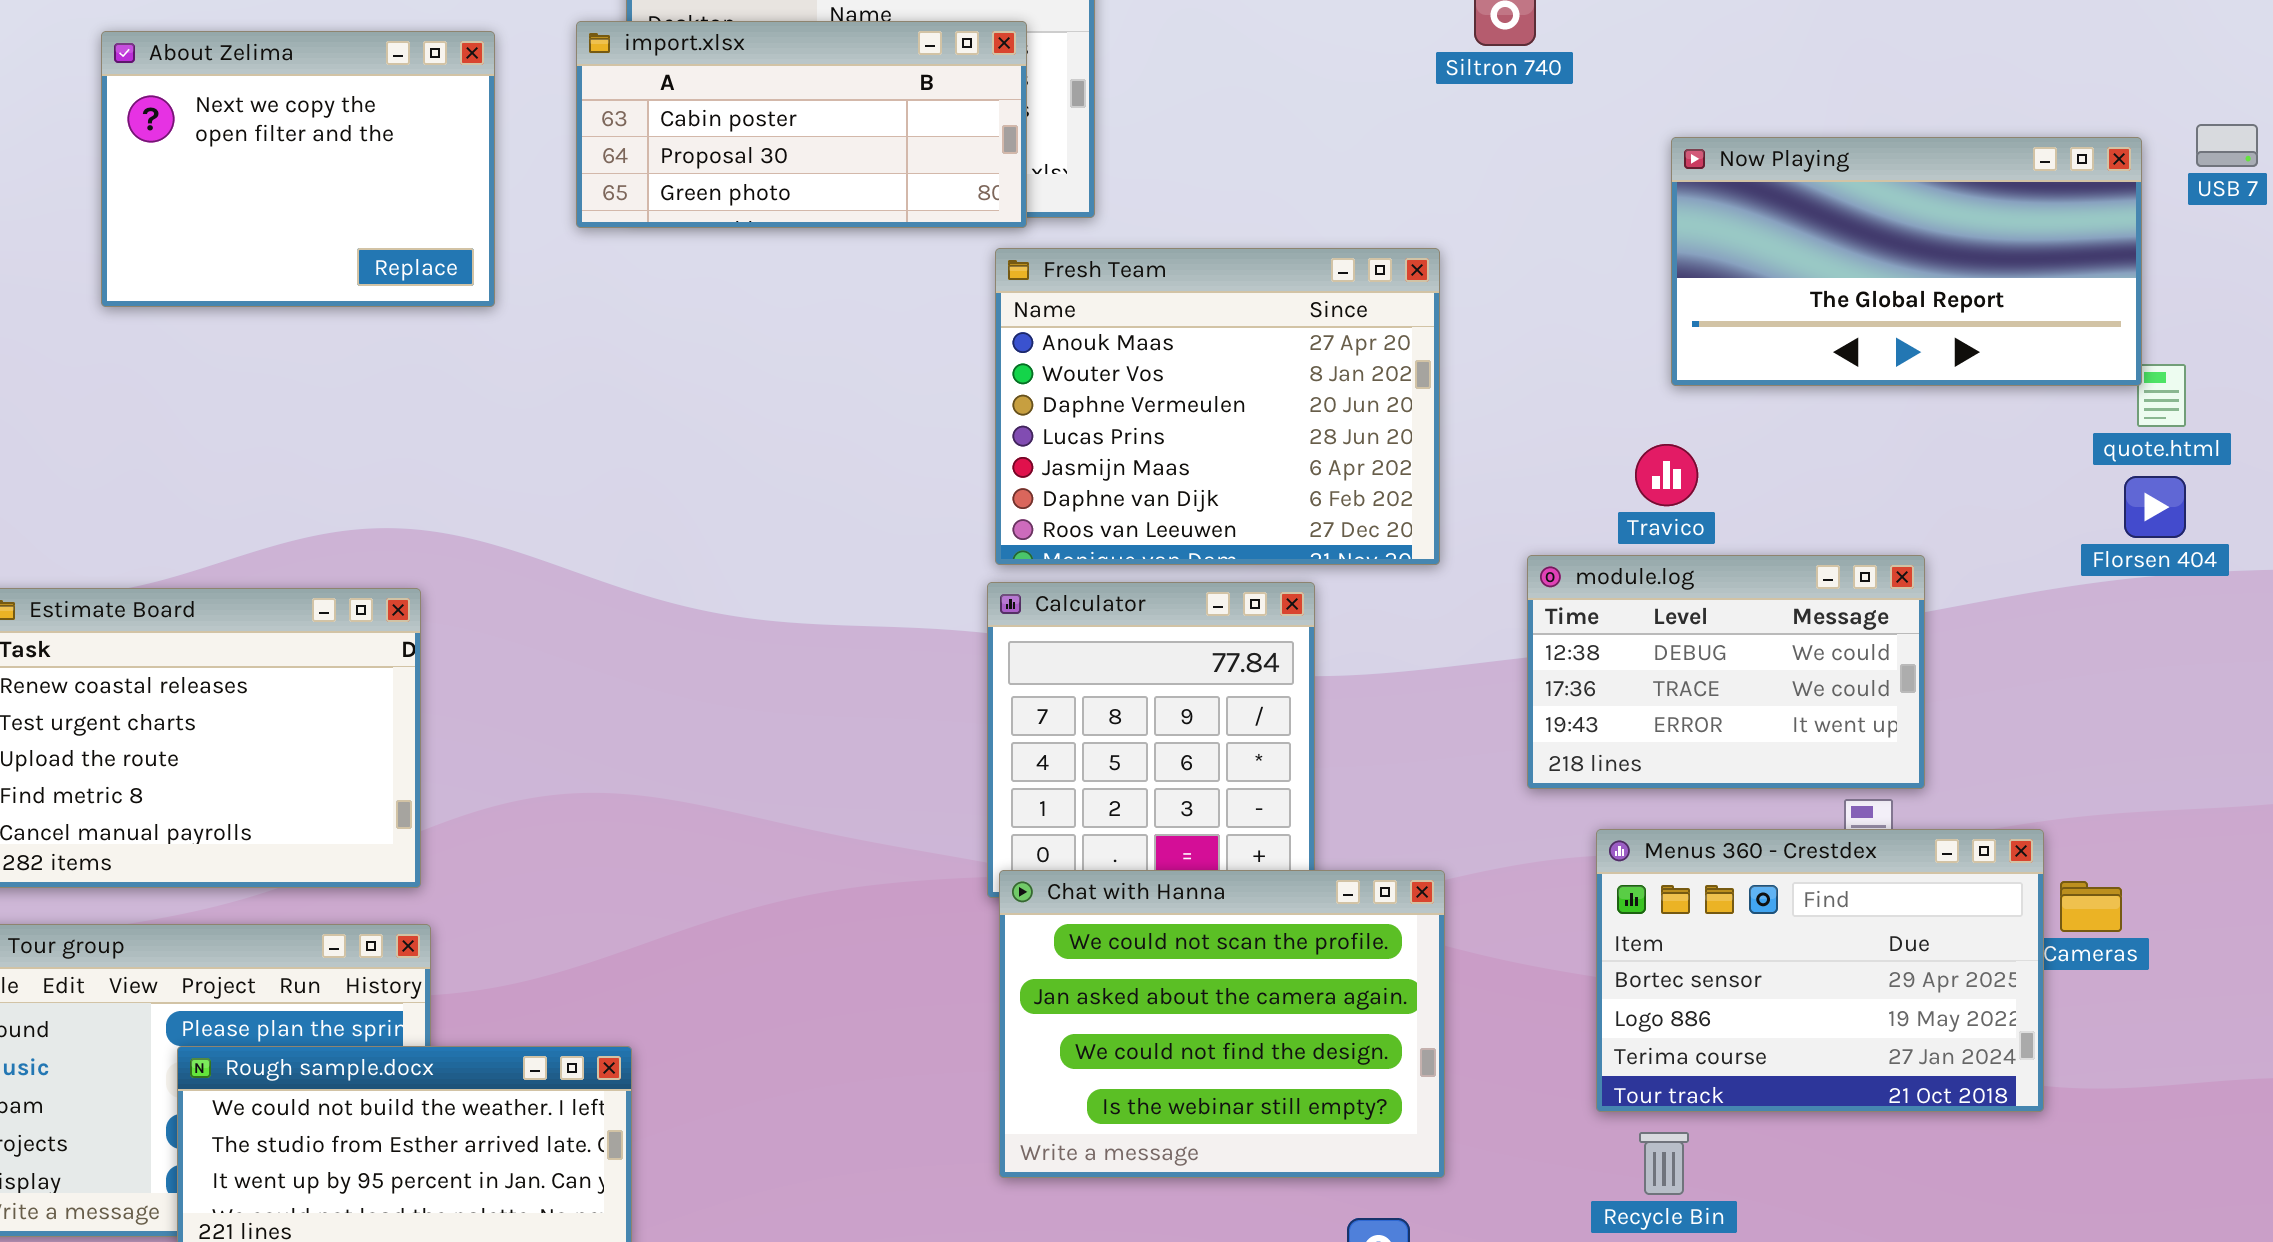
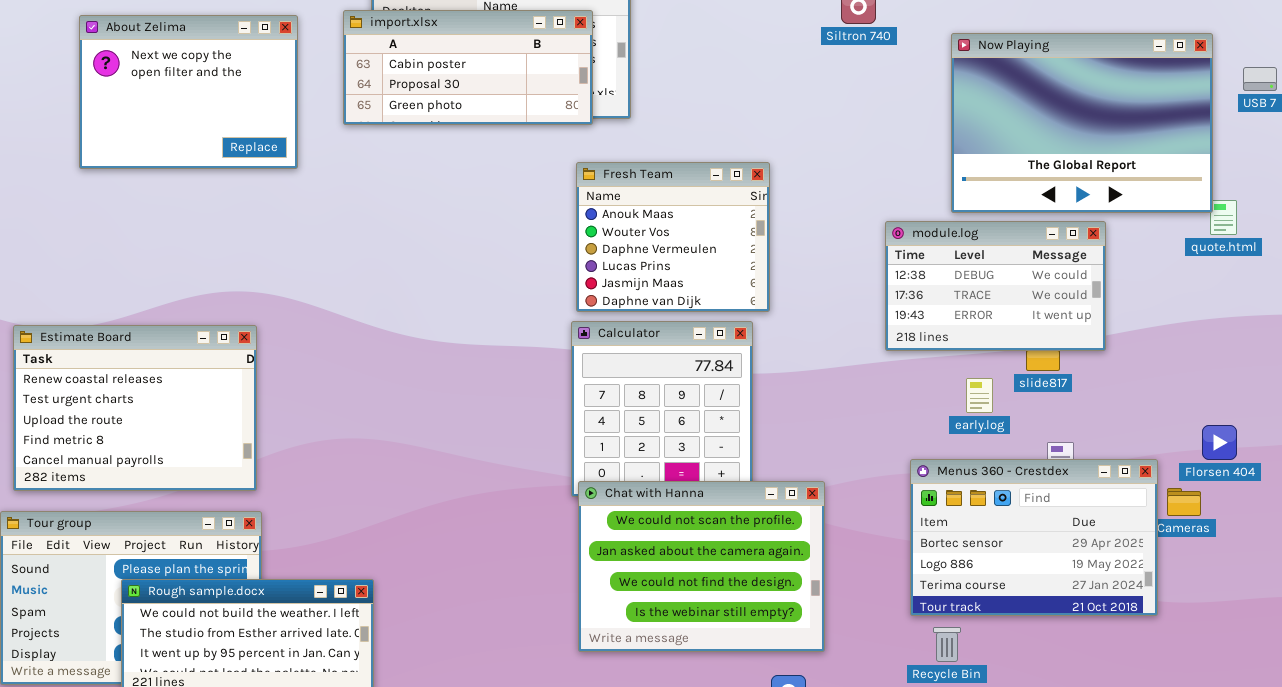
Now Playing: [1671,137,2142,386] -> [951,33,1213,213], resized
Fresh Team: [995,248,1440,565] -> [576,162,770,312], resized
Florsen 404: [2124,476,2186,538] -> [1202,425,1237,460], moved
module.log: [1527,555,1925,789] -> [885,221,1106,351], moved

